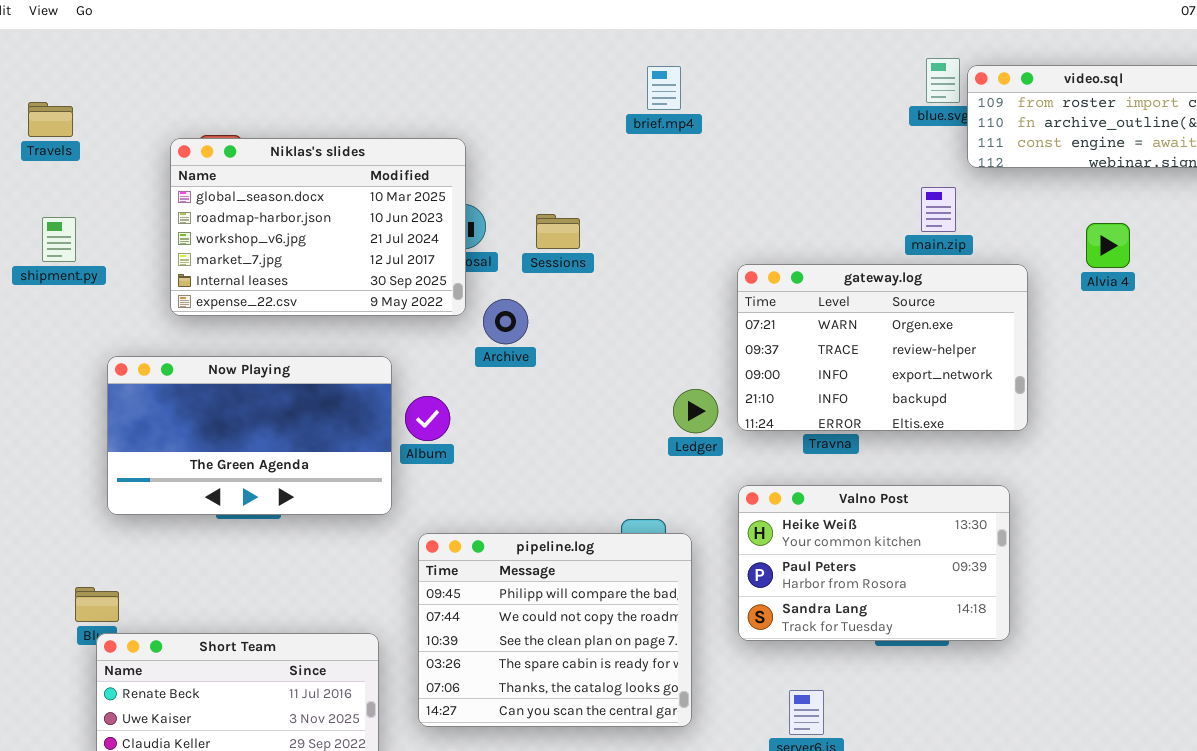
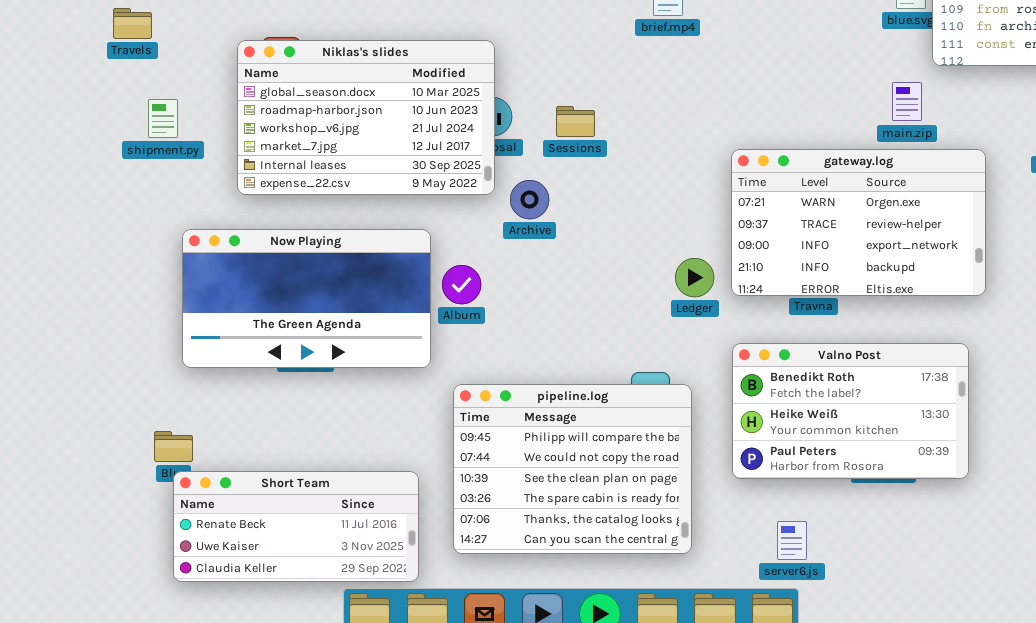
shipment.py: [42,217,76,262] -> [148,99,178,138], moved
Valno Post: [738,485,1010,641] -> [732,343,969,479], scrolled up 1 row

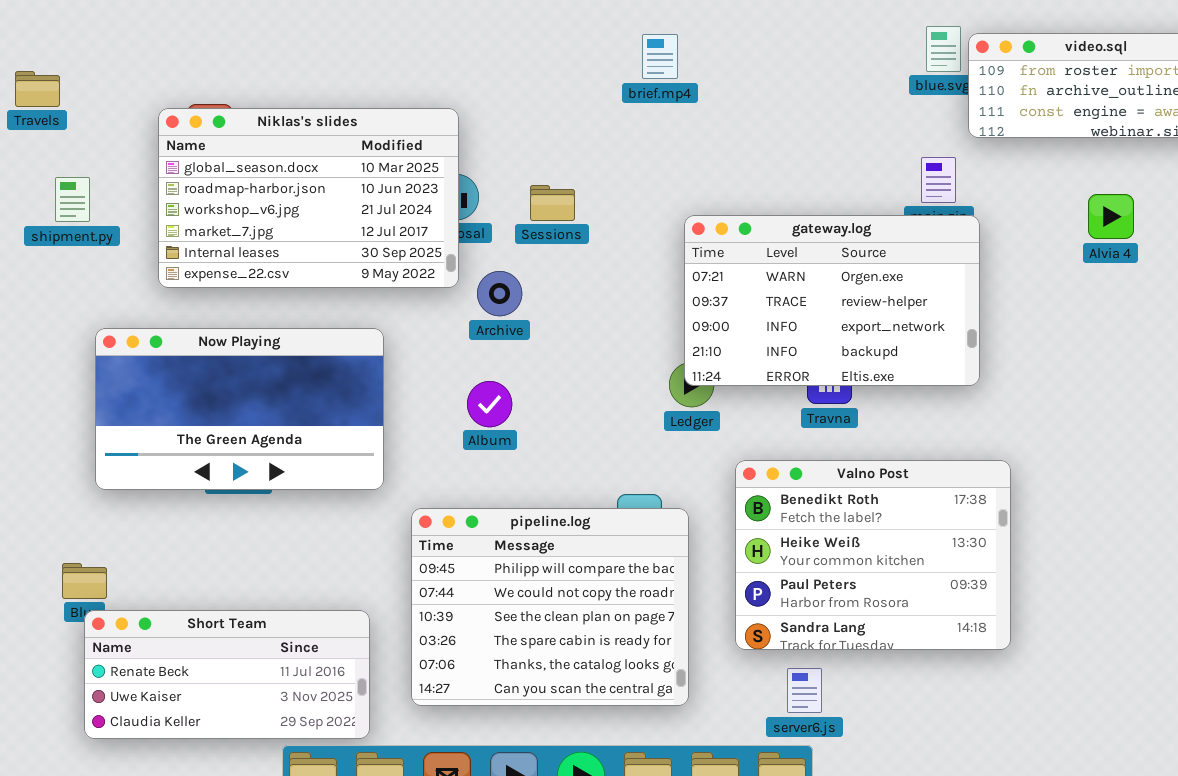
gateway.log: [731,149,986,296] -> [684,215,980,386], moved
Album: [442,265,481,304] -> [467,381,512,427], moved
Valno Post: [732,343,969,479] -> [735,460,1011,650], resized

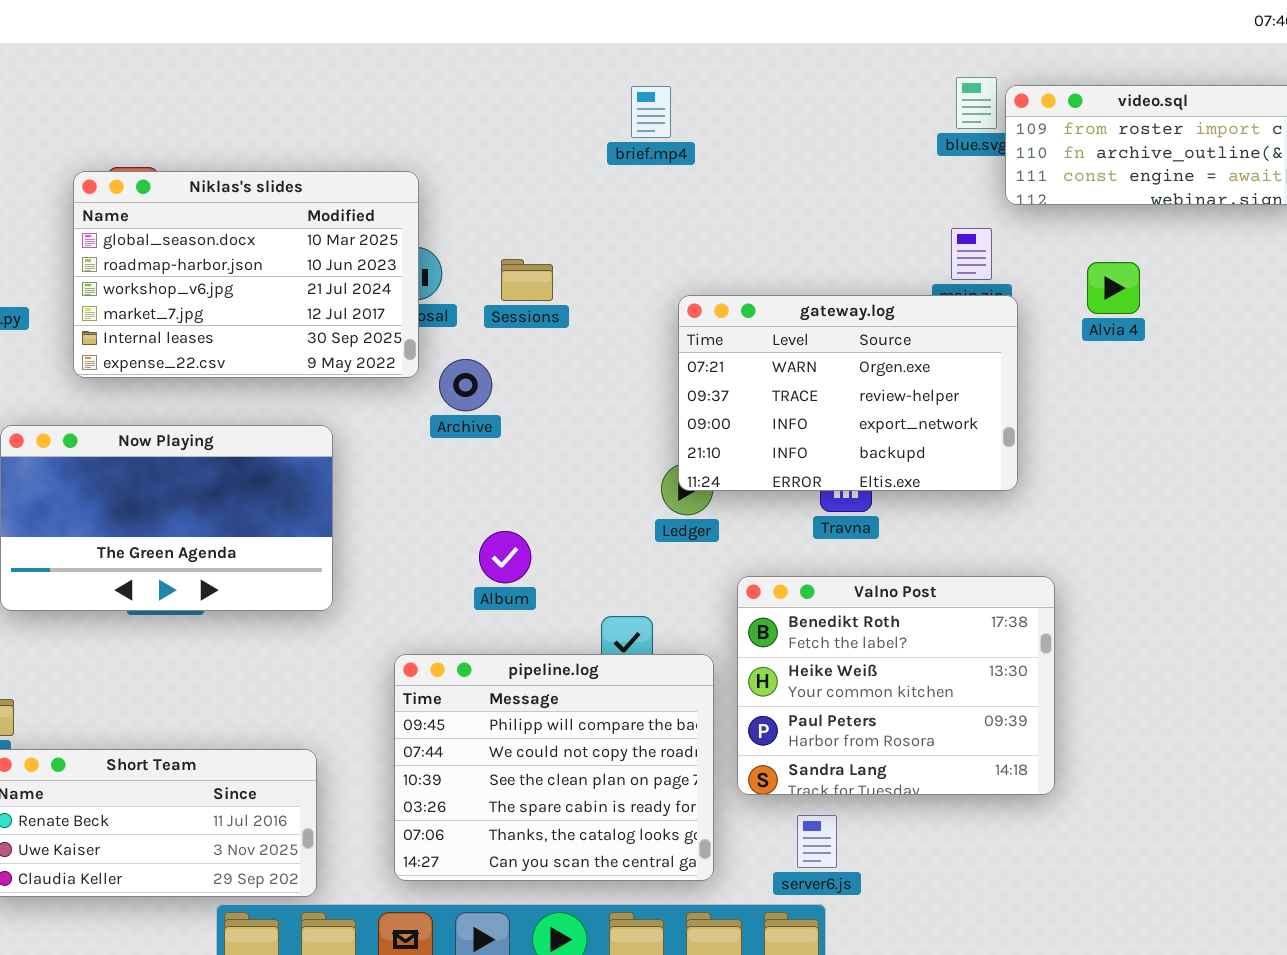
Alvia 4: [1088,194,1134,239] -> [1087,262,1140,314], moved
Album: [467,381,512,427] -> [479,531,531,583], moved
pipeline.log: [411,508,689,706] -> [394,654,714,881], moved

